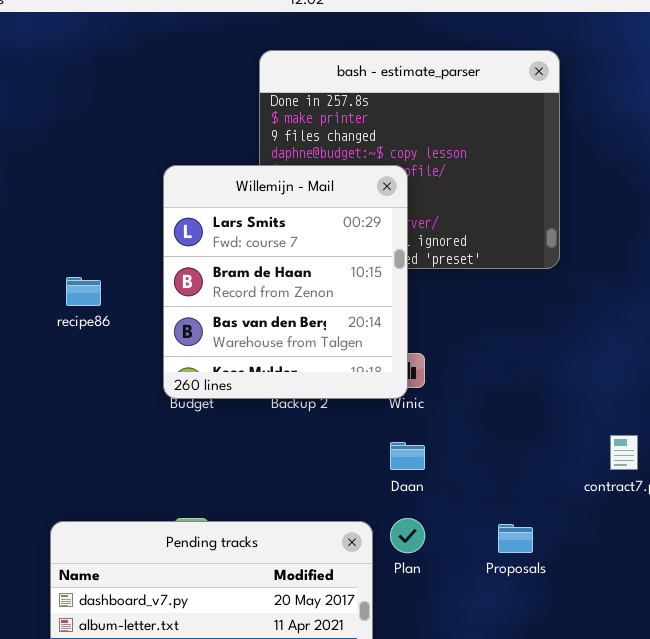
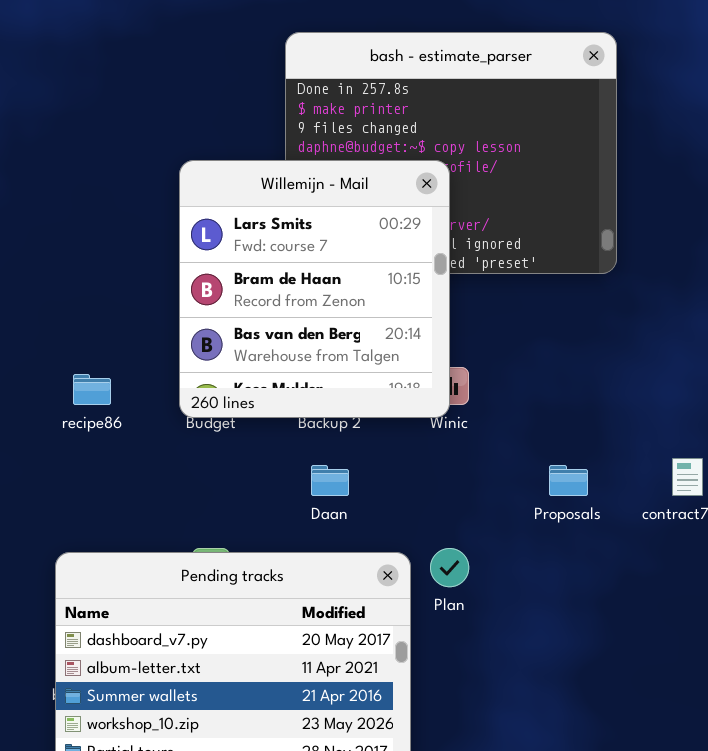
recipe86: [66,277,101,306] -> [73,374,111,405], moved
Daan: [390,442,425,470] -> [311,465,349,496], moved
Proposals: [498,524,533,553] -> [549,465,588,496], moved

